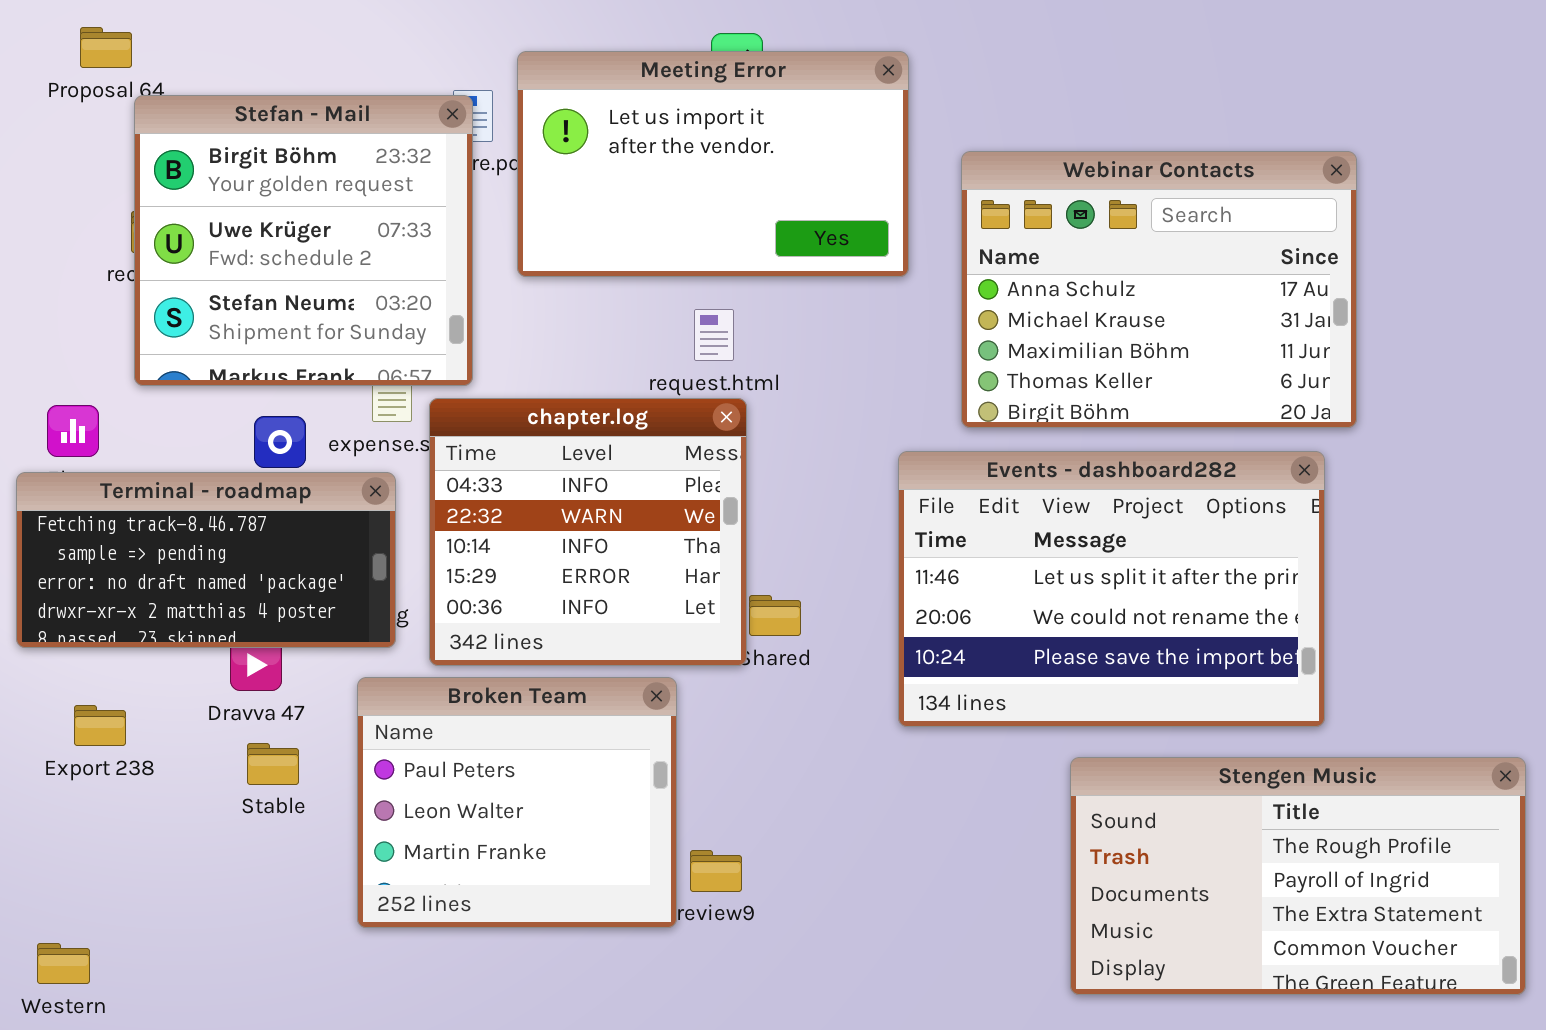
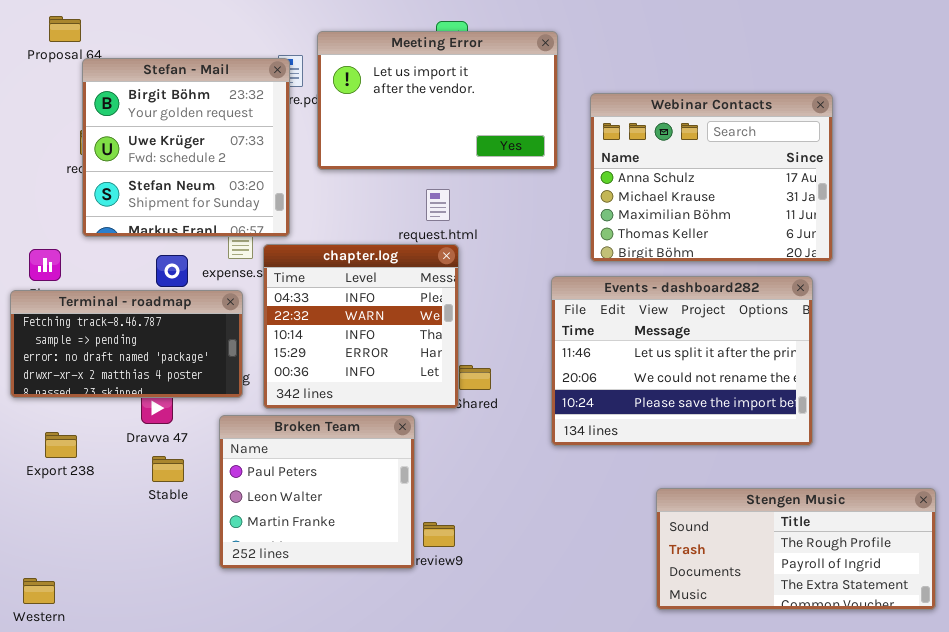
Stengen Music: [1070,757,1526,995] -> [656,488,936,610], resized

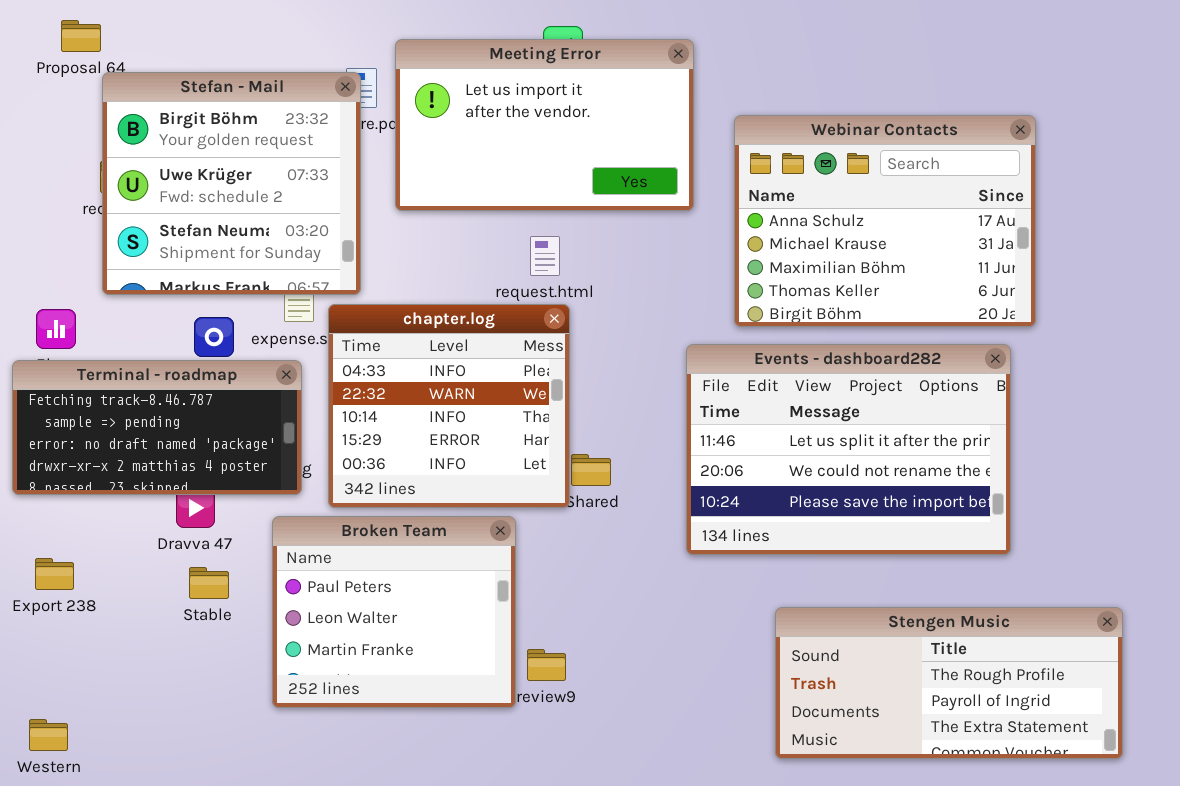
Export 238: [45,432,77,458] -> [35,558,74,590], moved
Stengen Music: [656,488,936,610] -> [775,607,1123,759], moved

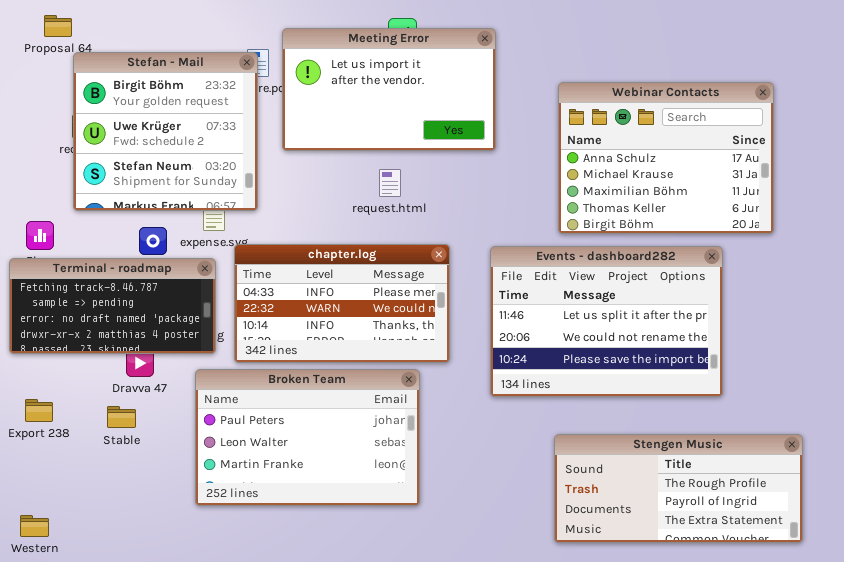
Webinar Contacts: [734,115,1036,327] -> [558,82,774,234], moved
chapter.log: [328,304,570,508] -> [234,244,450,363], resized
Broken Team: [272,516,516,708] -> [195,369,420,506], resized
Stable: [189,567,229,599] -> [107,406,136,428], moved

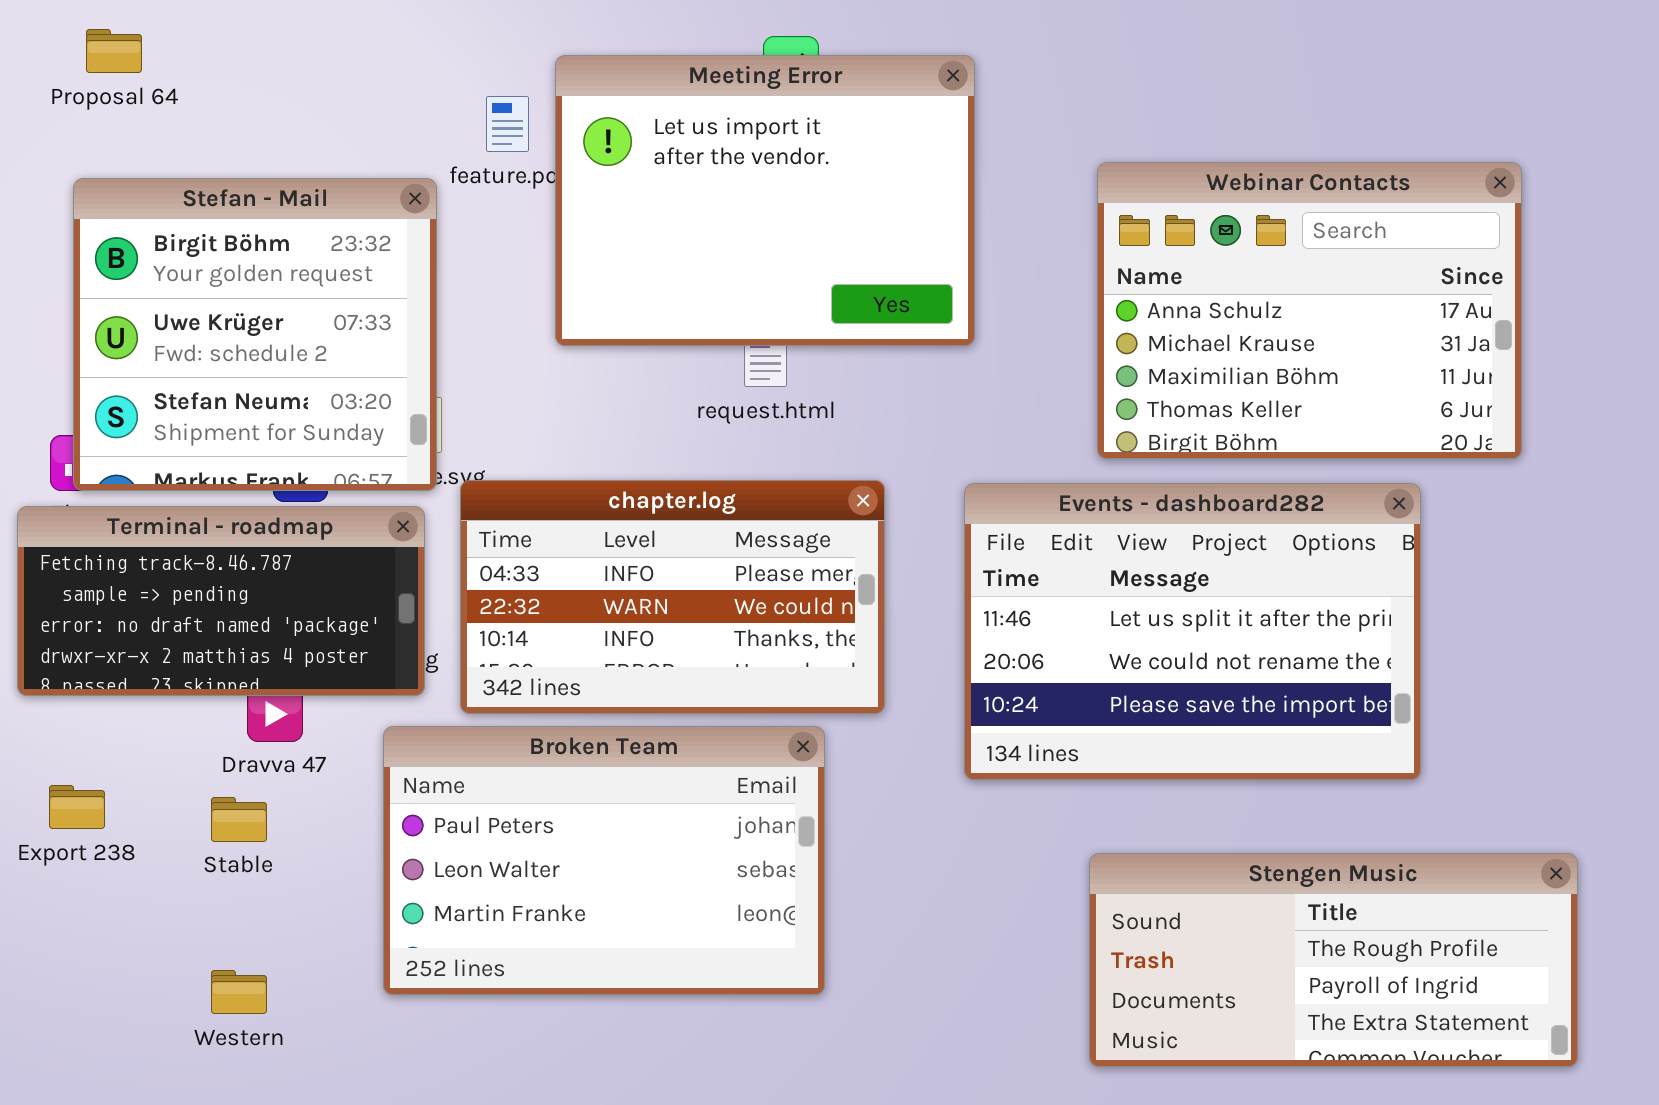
Meeting Error: [282,28,496,151] -> [555,55,975,346], resized
Stefan - Mail: [73,52,258,211] -> [73,178,437,491], moved
Western: [20,515,49,537] -> [211,970,267,1014], moved

